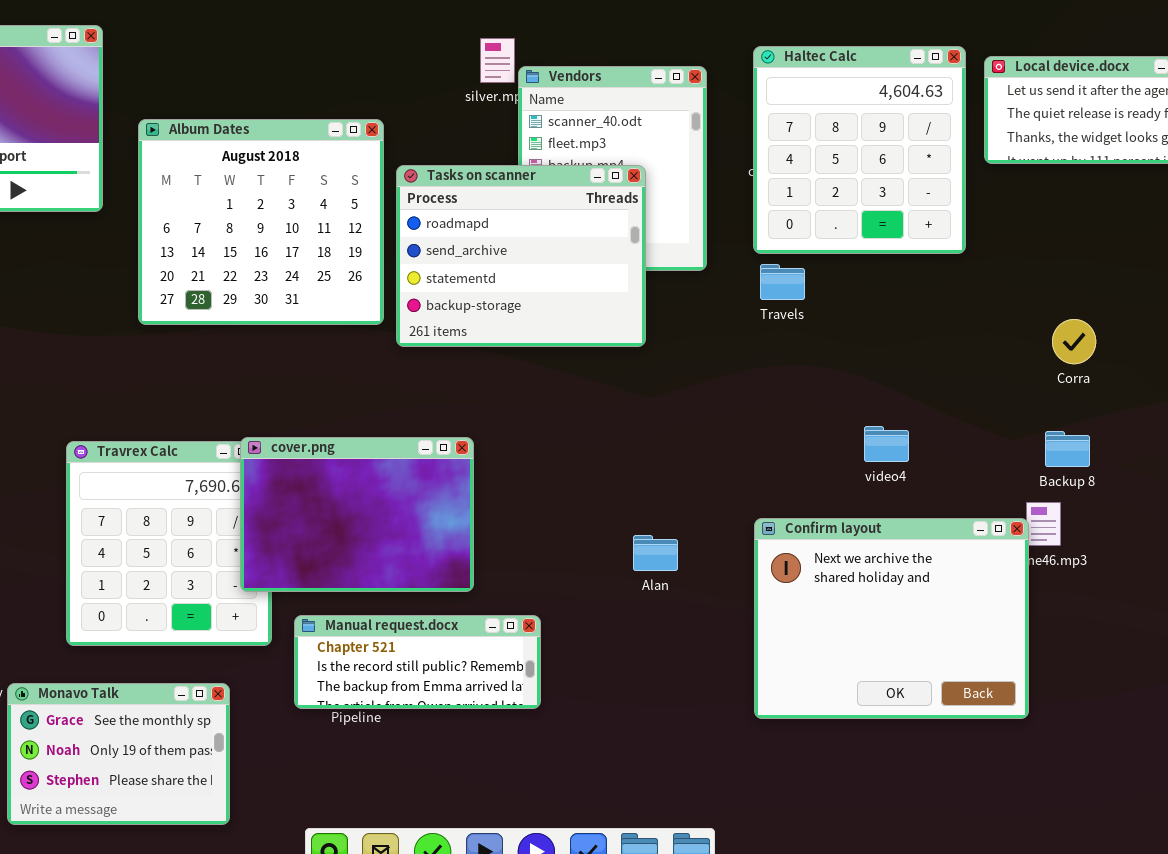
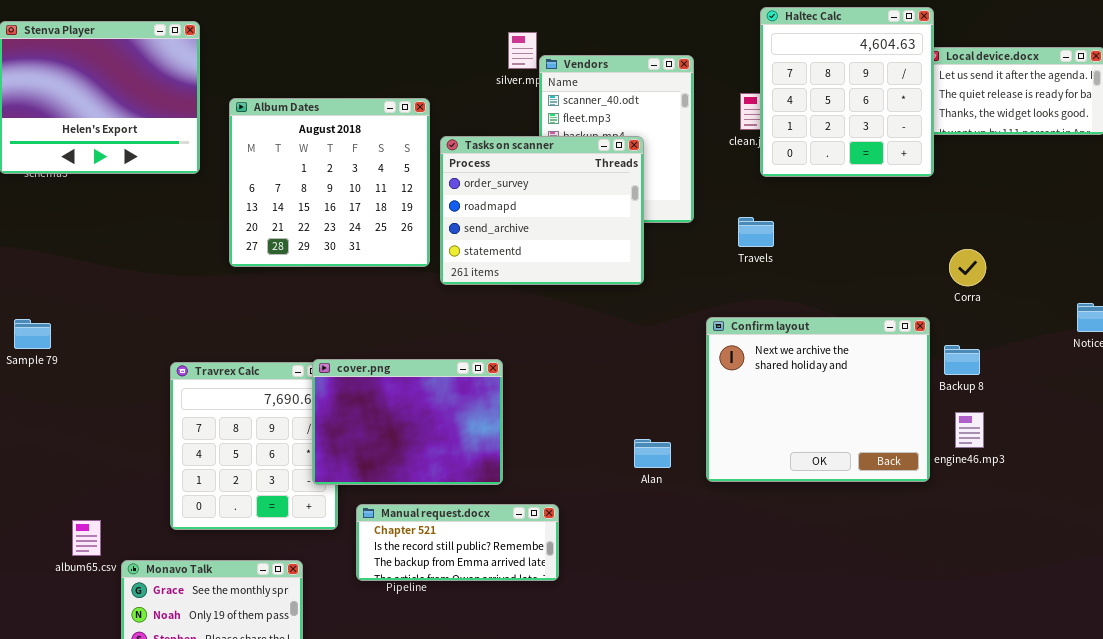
Haltec Calc: [753,46,966,254] -> [760,7,934,177], moved
Tasks on scanner: [396,165,646,347] -> [440,136,644,285], scrolled up 1 row
Corra: [1052,319,1096,364] -> [949,249,986,286], moved
Backup 8: [1045,431,1090,467] -> [944,345,980,375], moved
Confirm layout: [754,518,1029,719] -> [706,317,930,482], moved

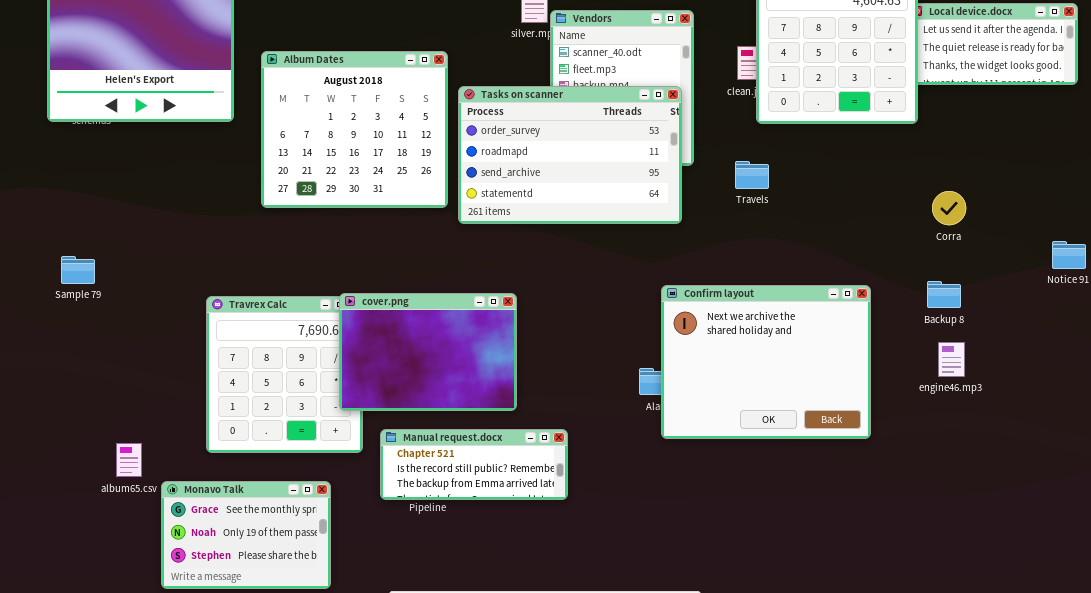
Tasks on scanner: [440,136,644,285] -> [458,86,682,224], resized
Confirm layout: [706,317,930,482] -> [661,285,871,439], moved

